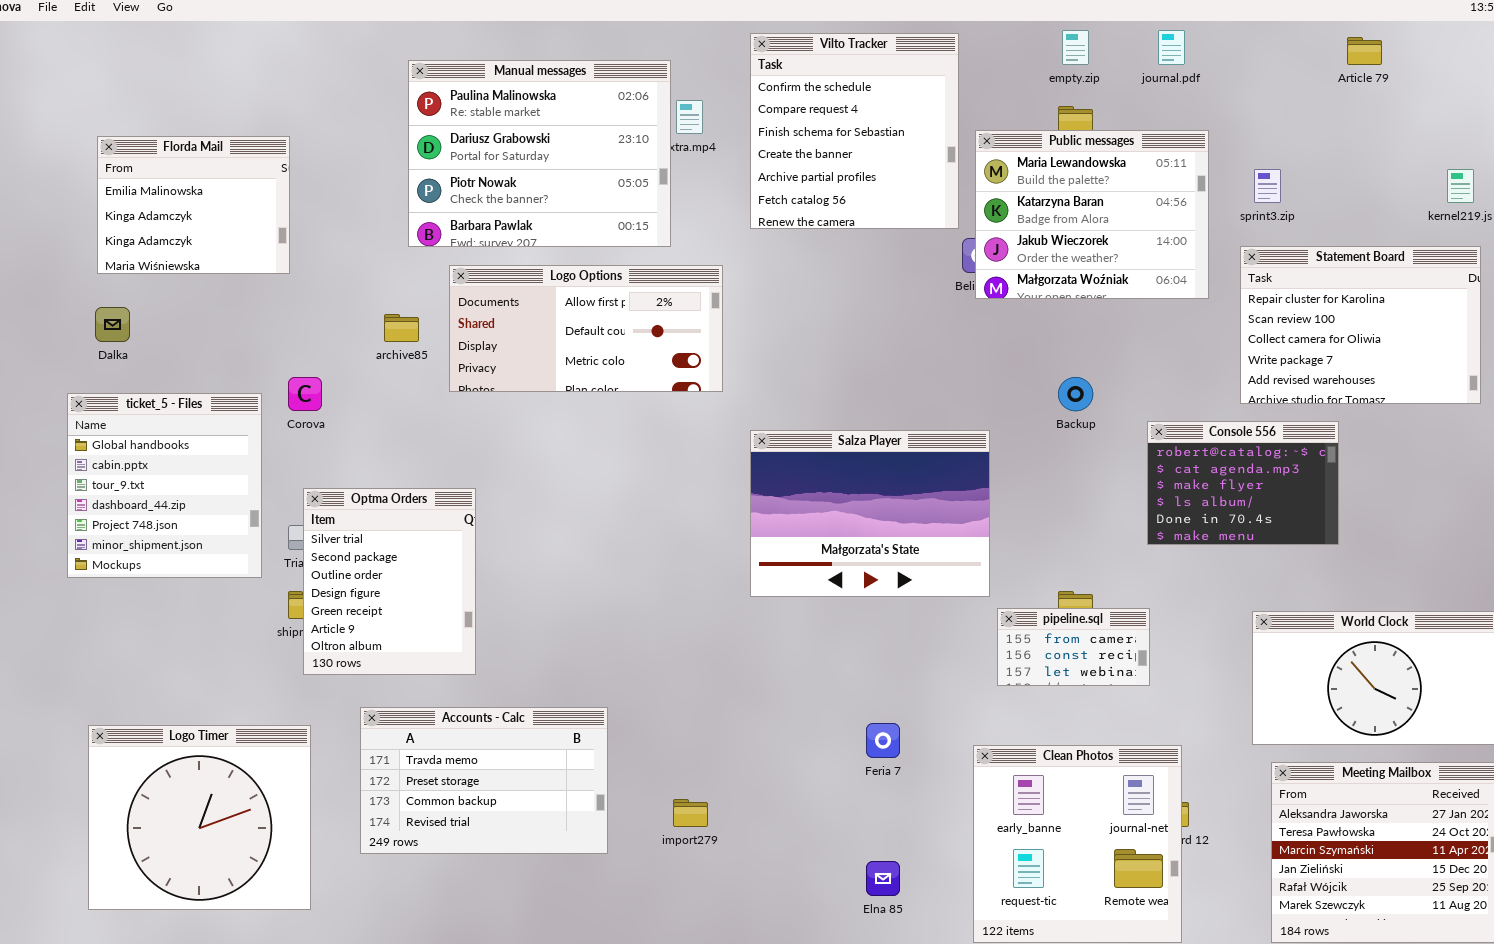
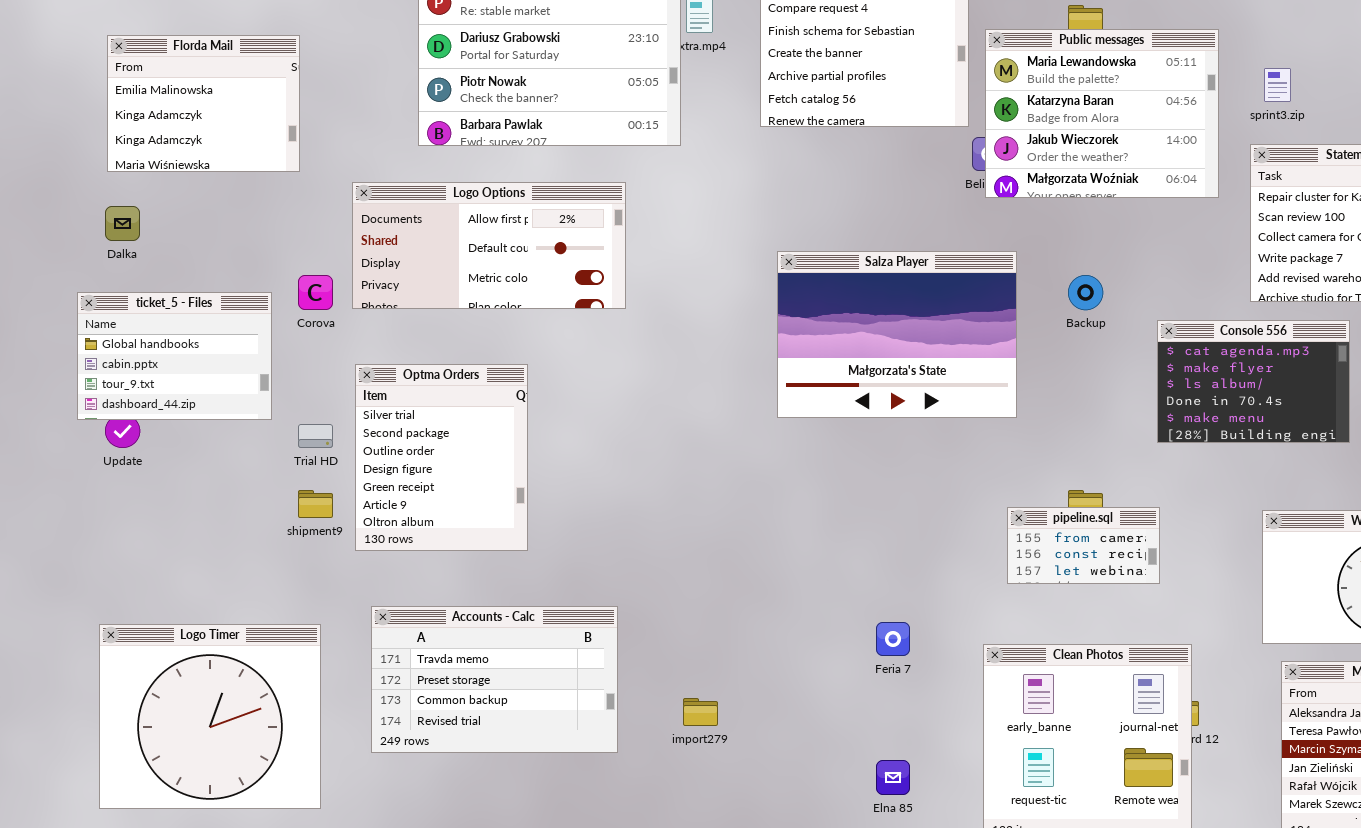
Logo Options: [449,265,723,392] -> [352,182,626,309], moved
ticket_5 - Files: [67,393,262,578] -> [77,292,272,420], resized
Console 556: [1147,421,1339,545] -> [1157,320,1350,443], scrolled down 1 row
Salza Player: [750,430,990,597] -> [777,251,1017,418], moved
Optma Orders: [303,488,476,675] -> [355,364,528,551], moved

